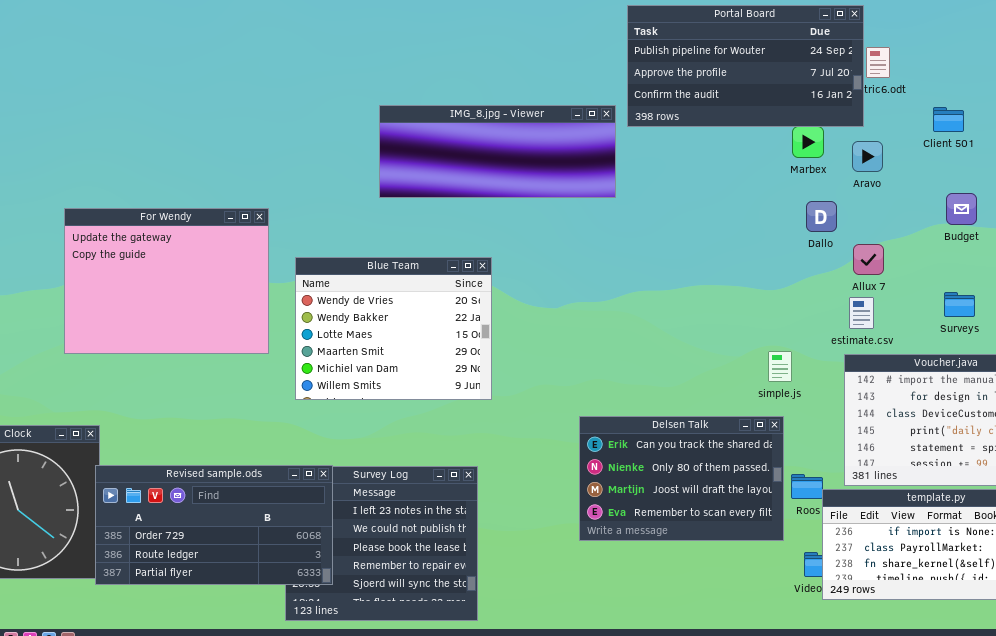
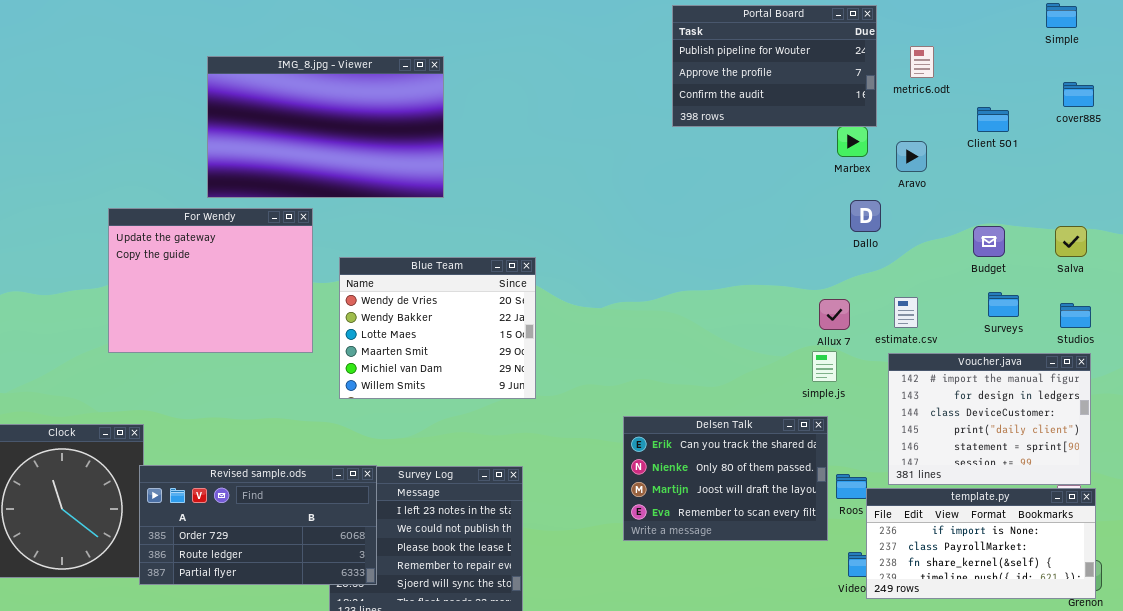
Portal Board: [627,5,864,127] -> [672,5,877,127], resized
IMG_8.jpg - Viewer: [379,105,616,198] -> [207,56,444,198], moved, resized
Budget: [946,193,977,225] -> [973,226,1005,257], moved
Allux 7: [853,244,884,275] -> [819,299,850,330], moved

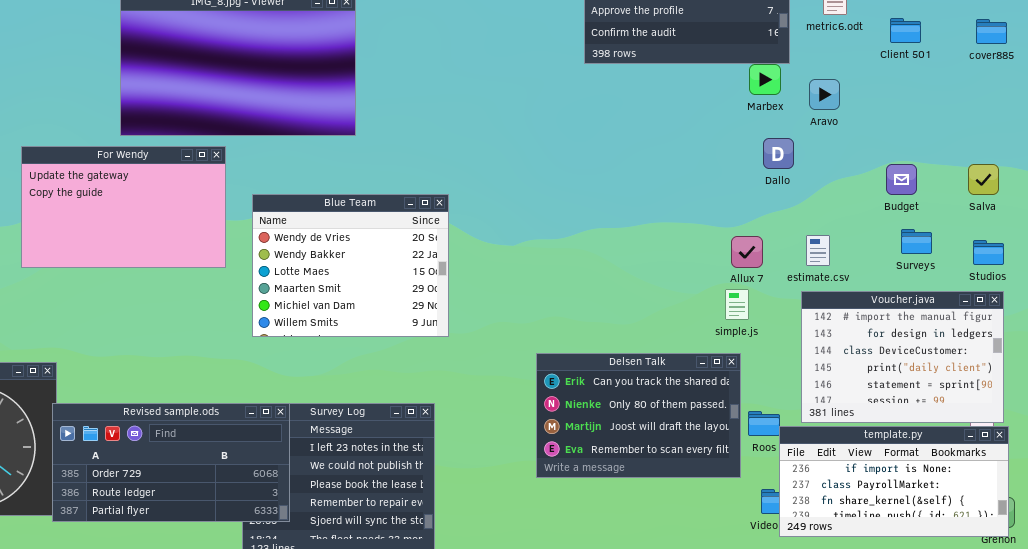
Client 501: [977,107,1009,132] -> [890,18,921,43], moved
For Wendy: [108,208,313,353] -> [21,146,226,268], resized

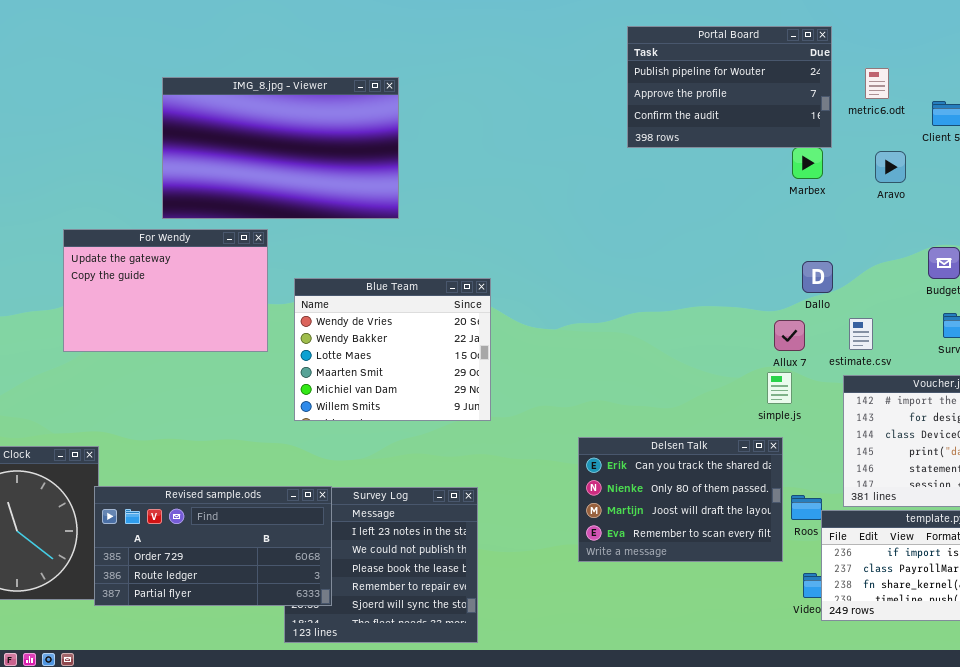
Aravo: [809,79,840,110] -> [875,151,906,183], moved
Dallo: [763,138,794,169] -> [802,261,833,293], moved

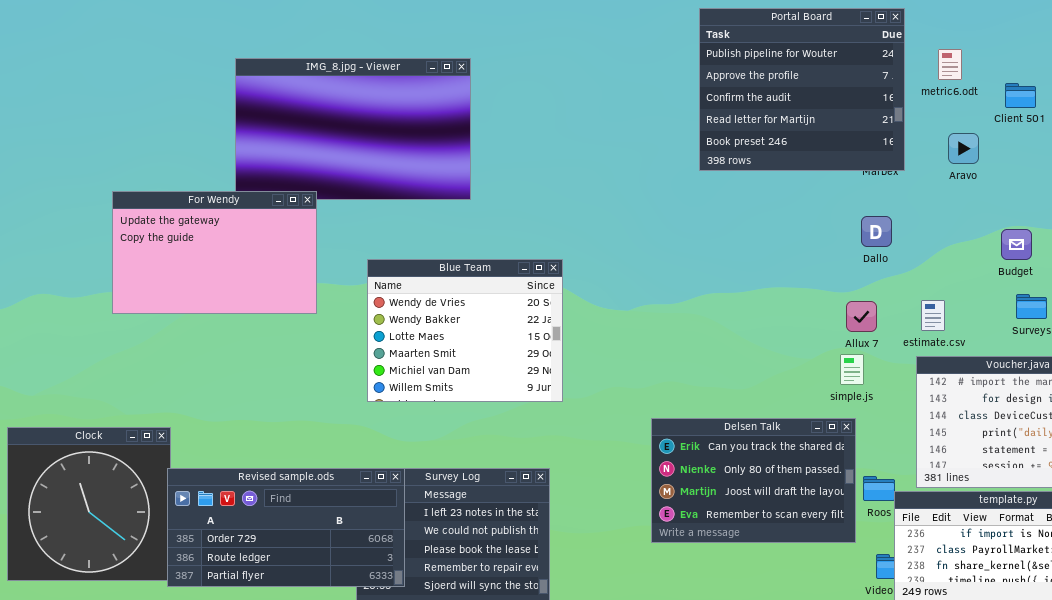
Portal Board: [627,26,832,148] -> [699,8,905,171], resized
For Wendy: [63,229,268,352] -> [112,191,317,314], moved
Dallo: [802,261,833,293] -> [861,216,892,247], moved

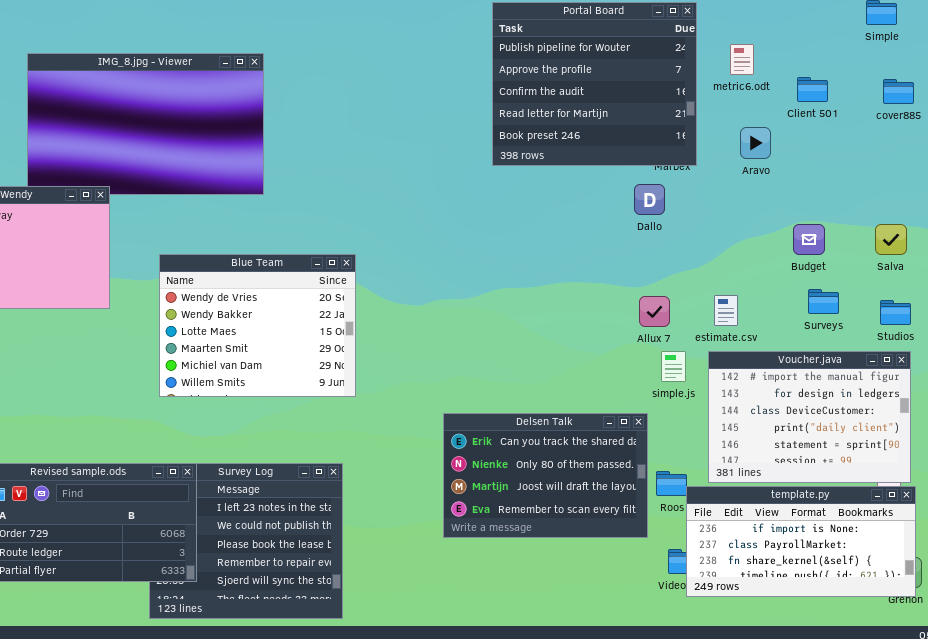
Dallo: [861,216,892,247] -> [634,184,665,215], moved
simple.js: [840,354,864,385] -> [661,351,686,382], moved

